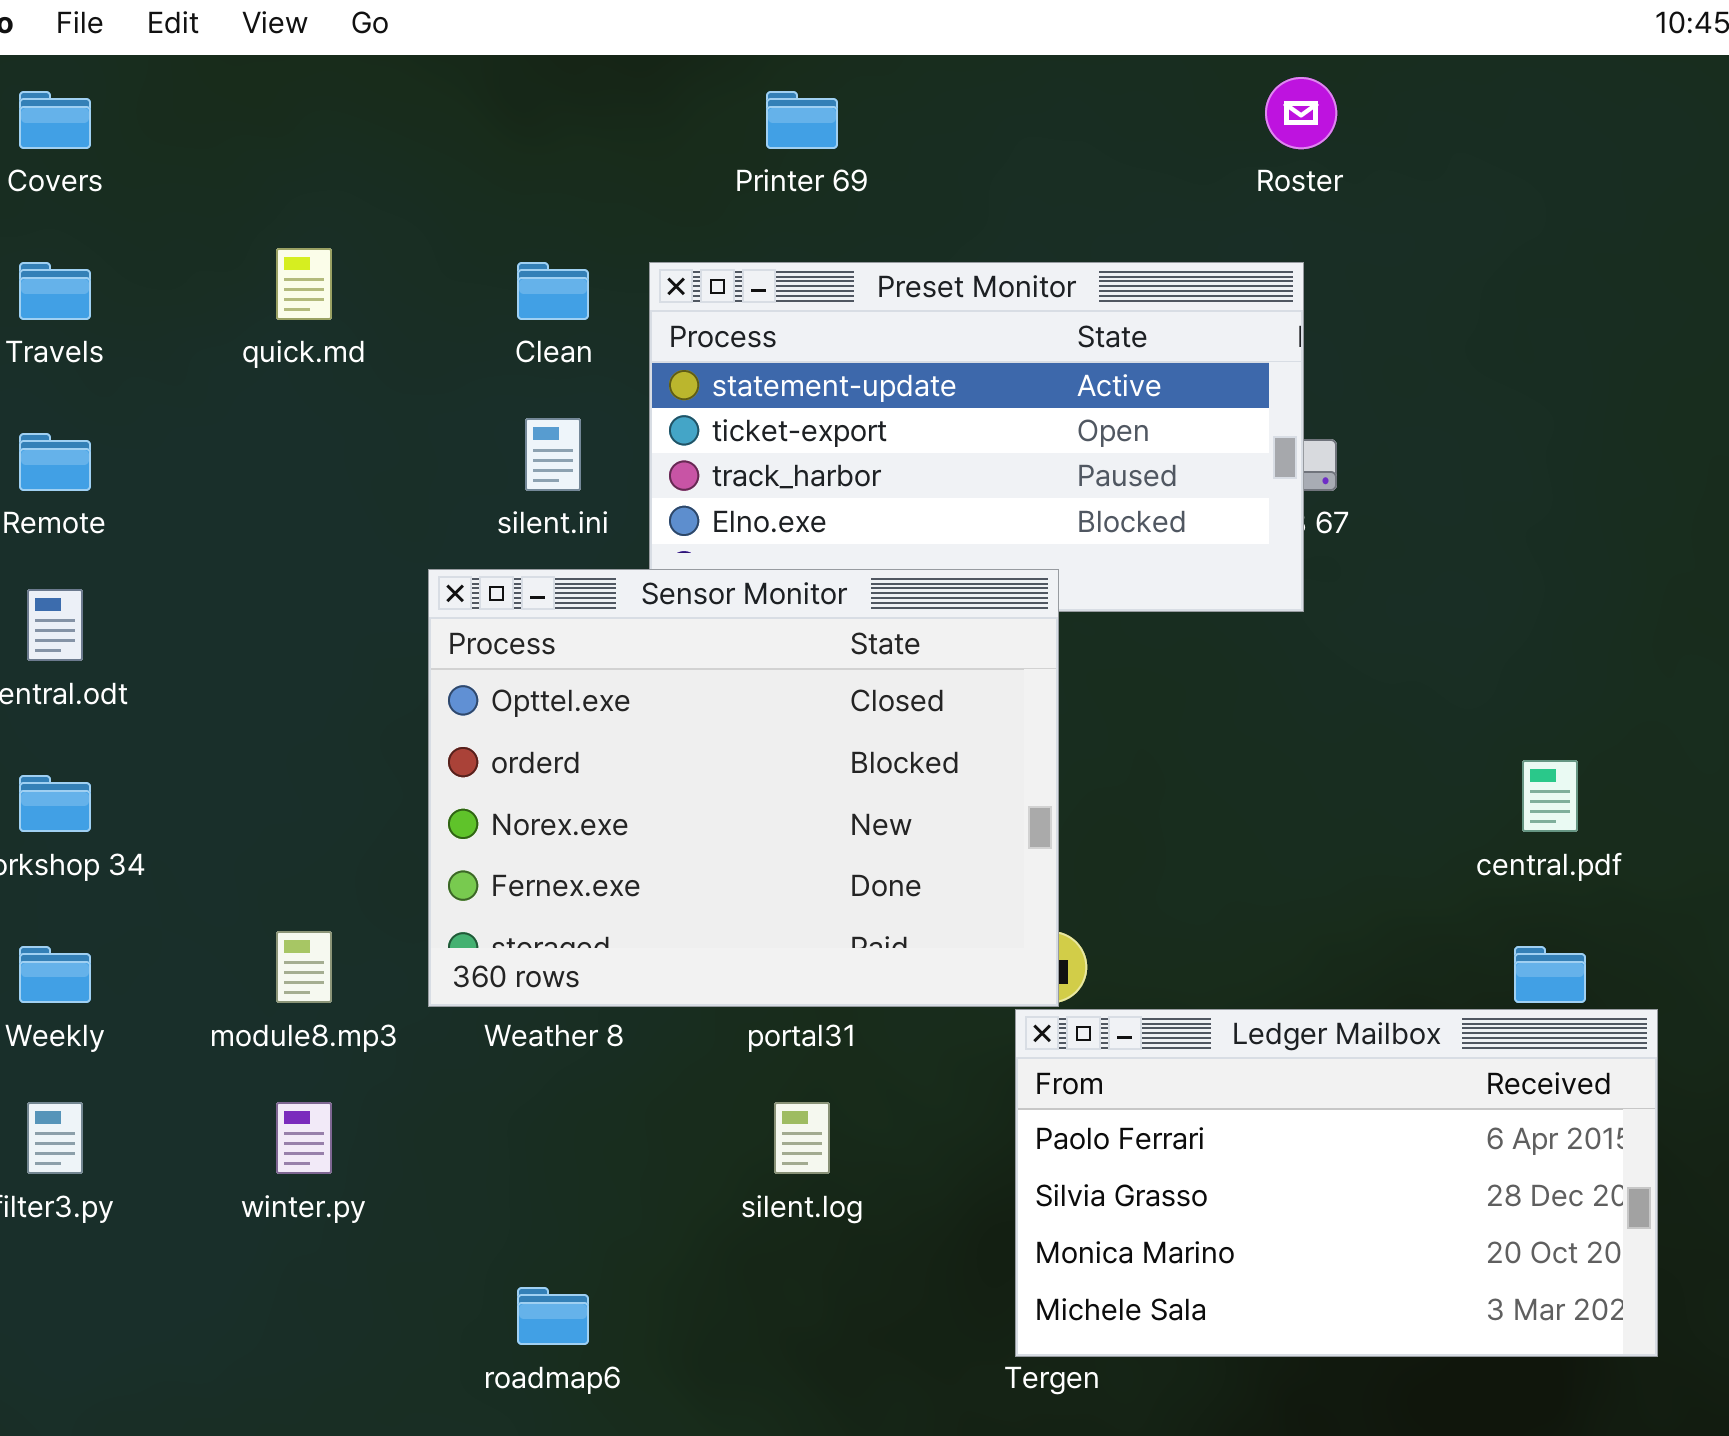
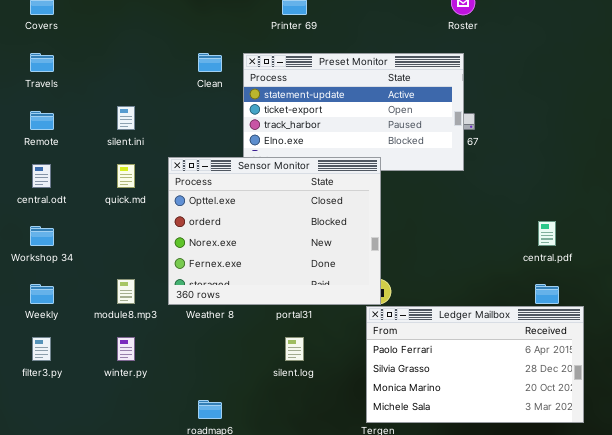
quick.md: [276,248,332,320] -> [117,164,135,188], moved
silent.ini: [525,418,581,491] -> [117,106,135,130], moved

